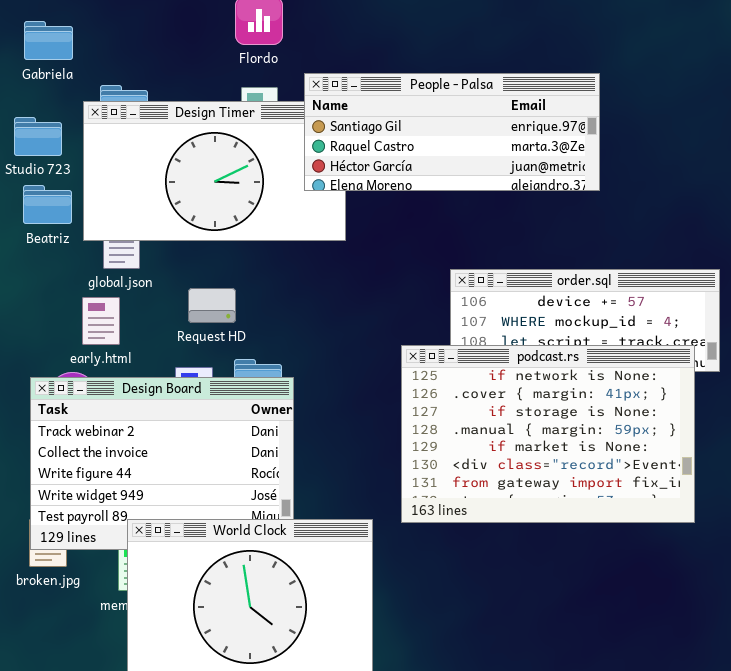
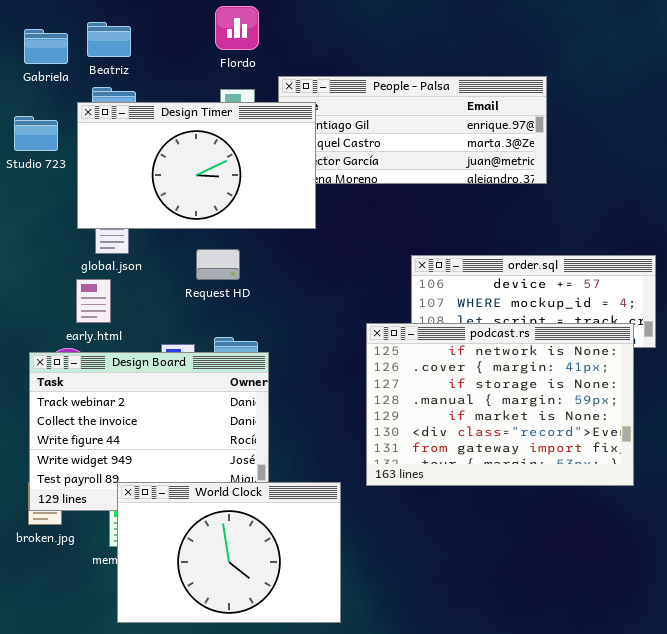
Design Timer: [83,101,346,241] -> [77,102,316,229], raised
Beatriz: [23,185,72,224] -> [87,22,131,57], moved
Request HD: [188,288,236,323] -> [196,249,240,280], moved

